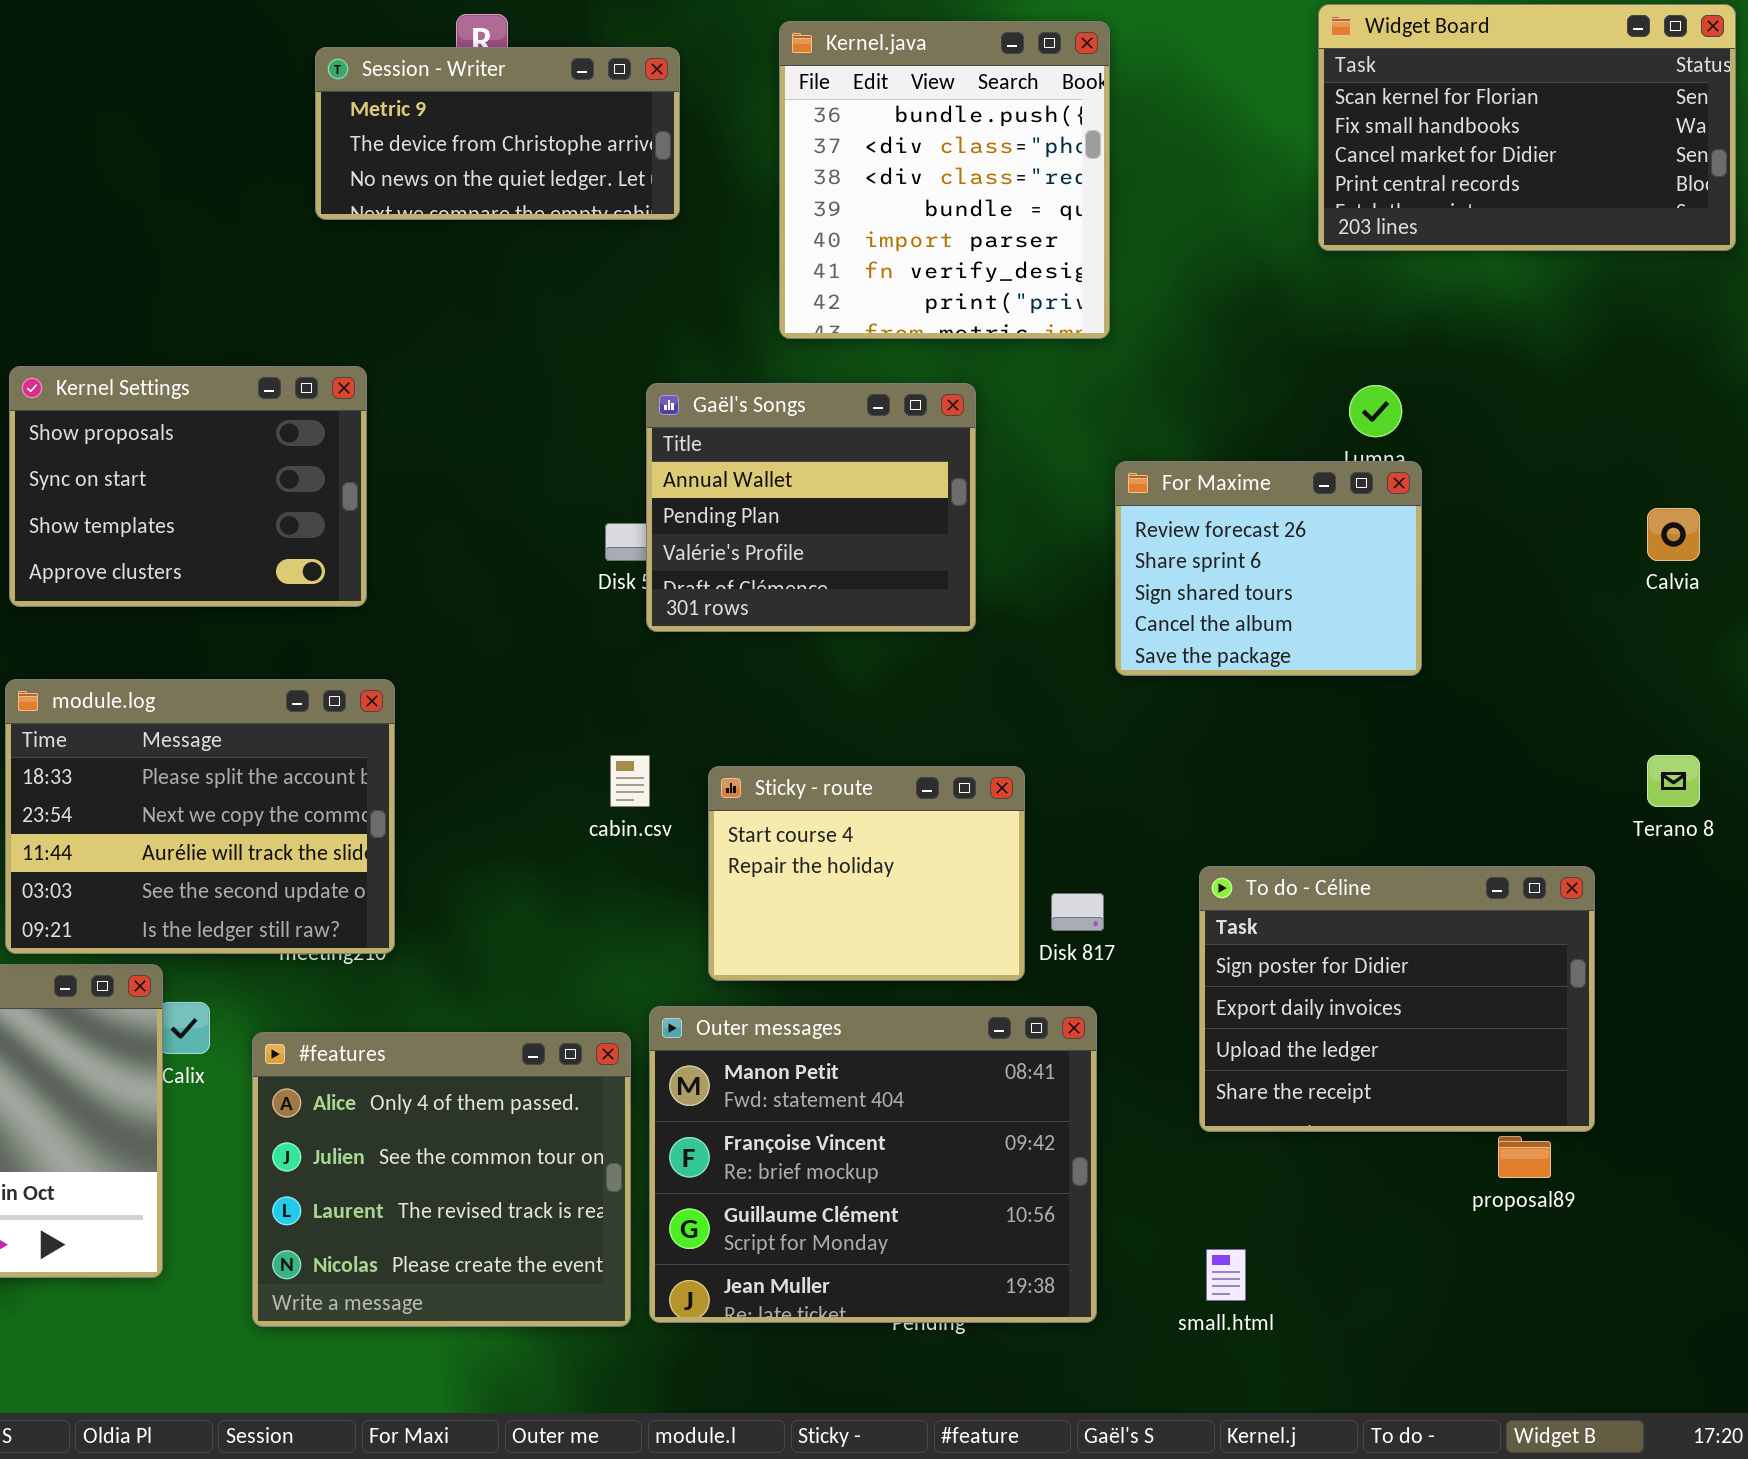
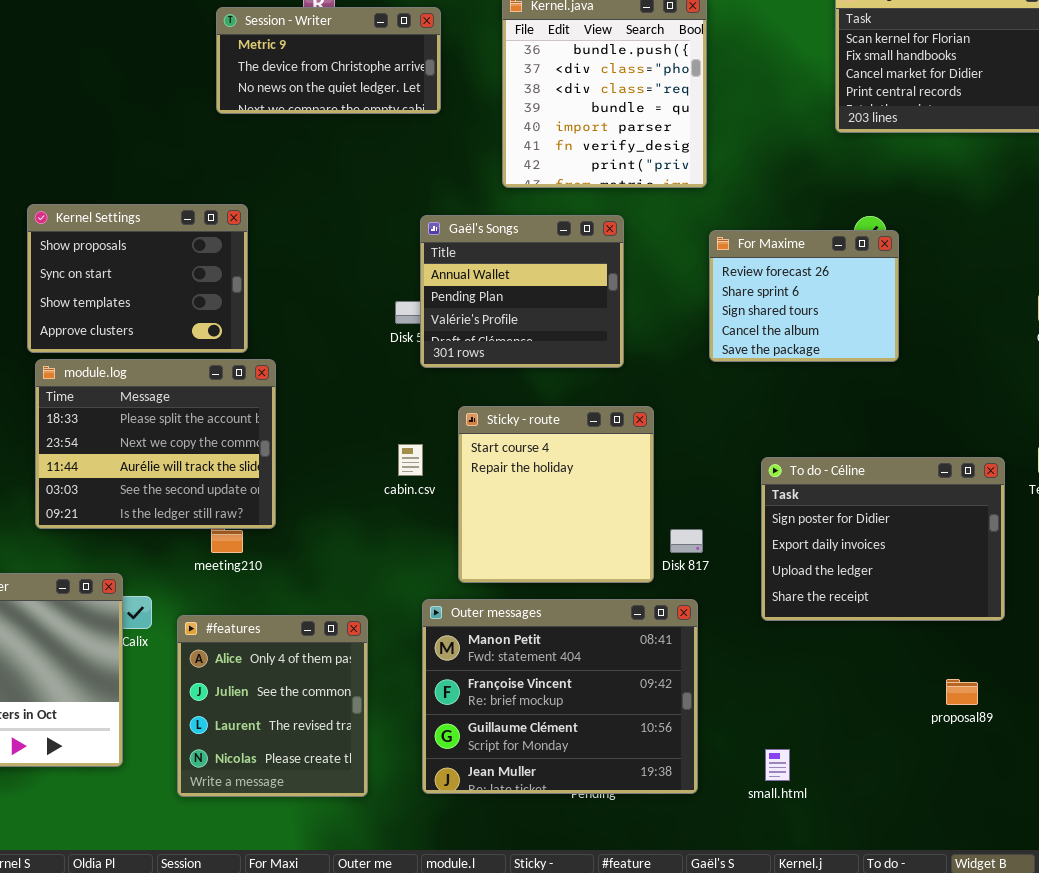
For Maxime: [1115,461,1422,676] -> [709,230,899,362], moved
module.log: [5,679,395,954] -> [35,359,276,529], moved
Sticky - route: [708,766,1025,981] -> [458,406,654,583], resized
To do - Céline: [1199,866,1595,1132] -> [761,457,1005,621], moved
#features: [252,1032,631,1327] -> [177,615,368,797], resized

